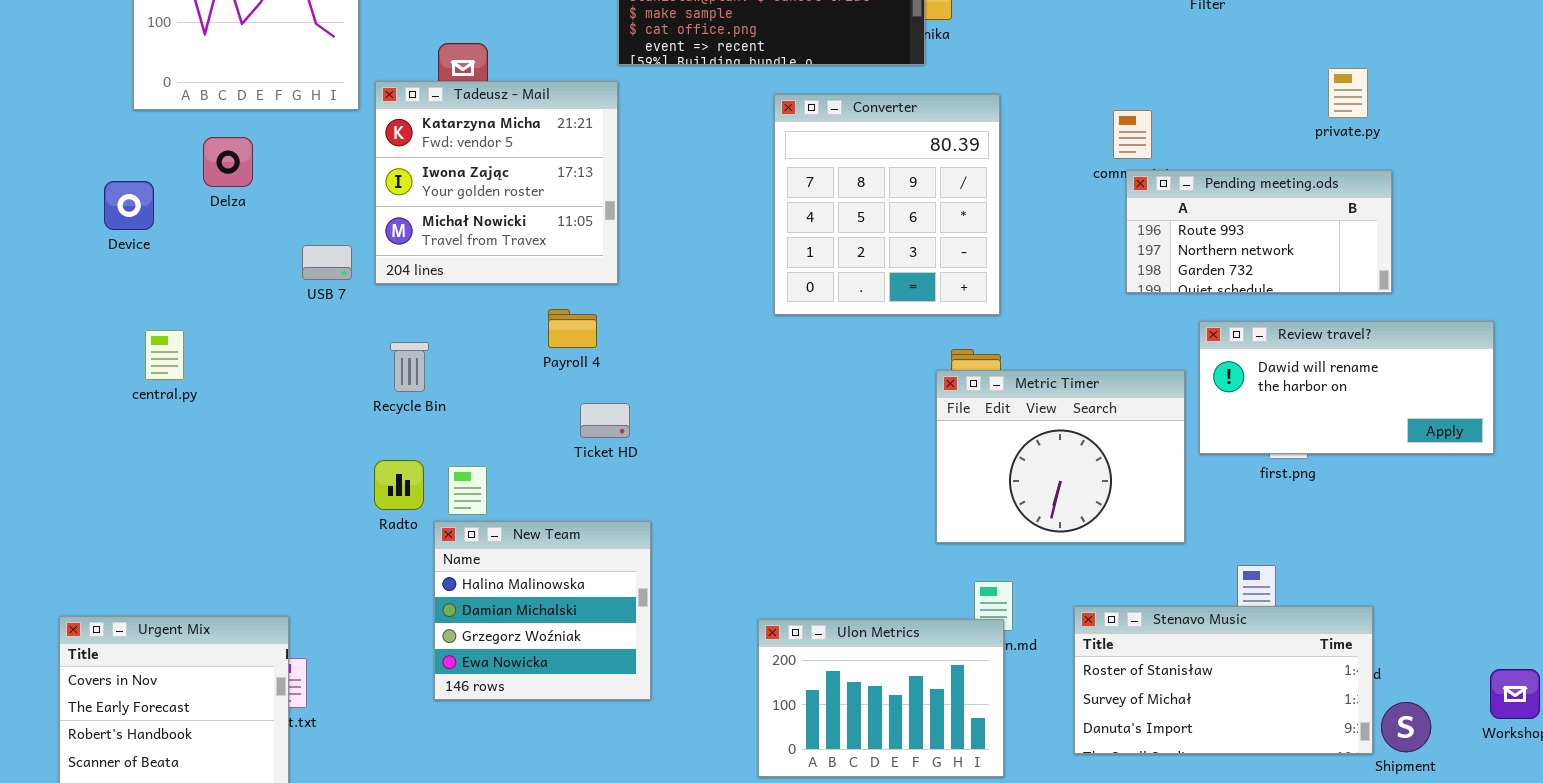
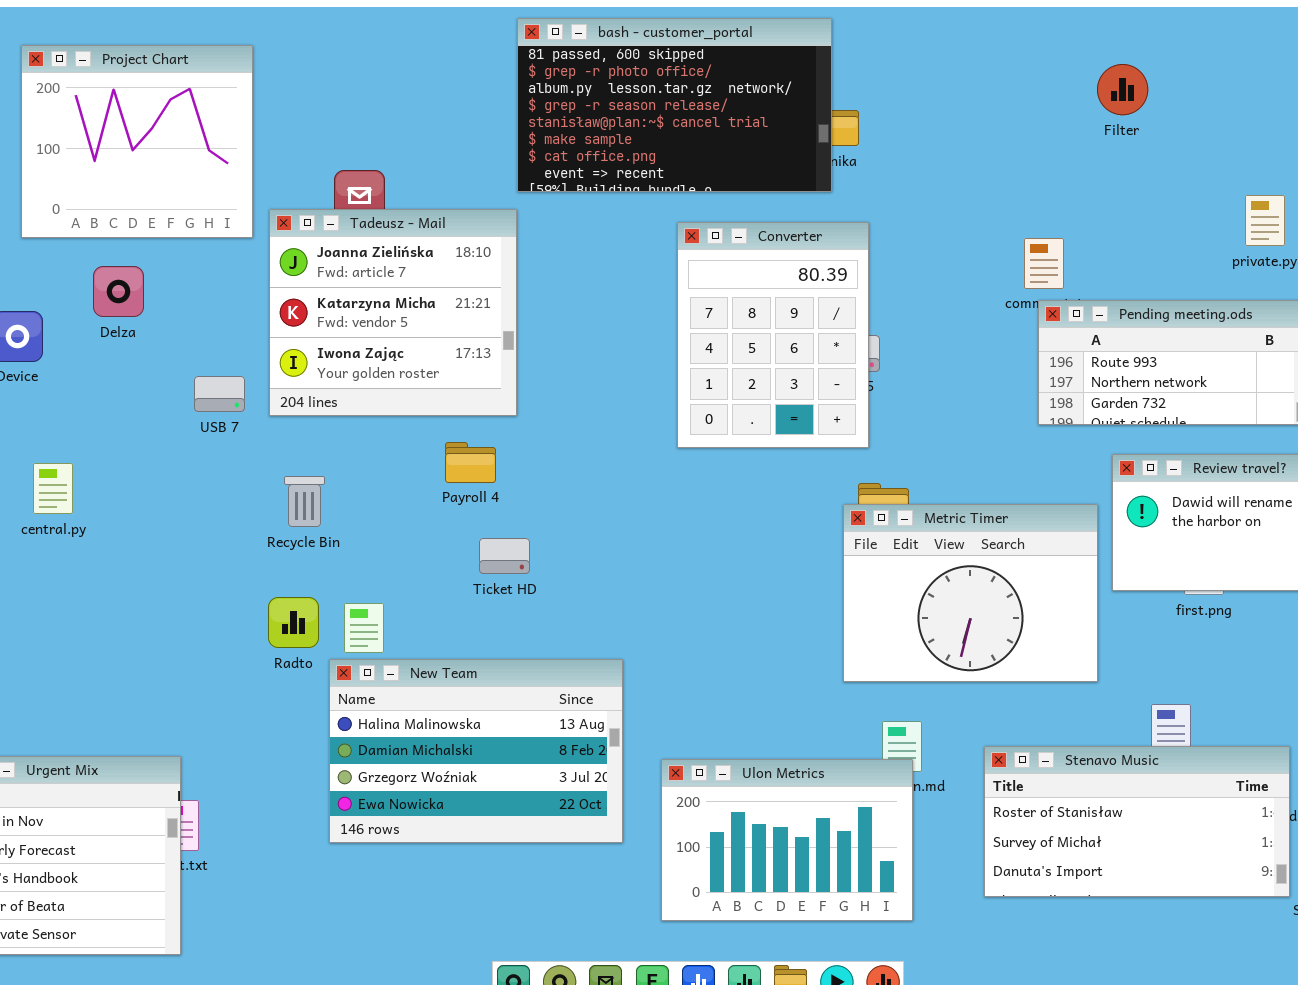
Tadeusz - Mail: [375,81,618,284] -> [269,209,517,416], scrolled up 1 row
Converter: [774,94,1000,315] -> [677,222,869,448], resized
New Team: [434,521,651,700] -> [329,659,623,843], resized

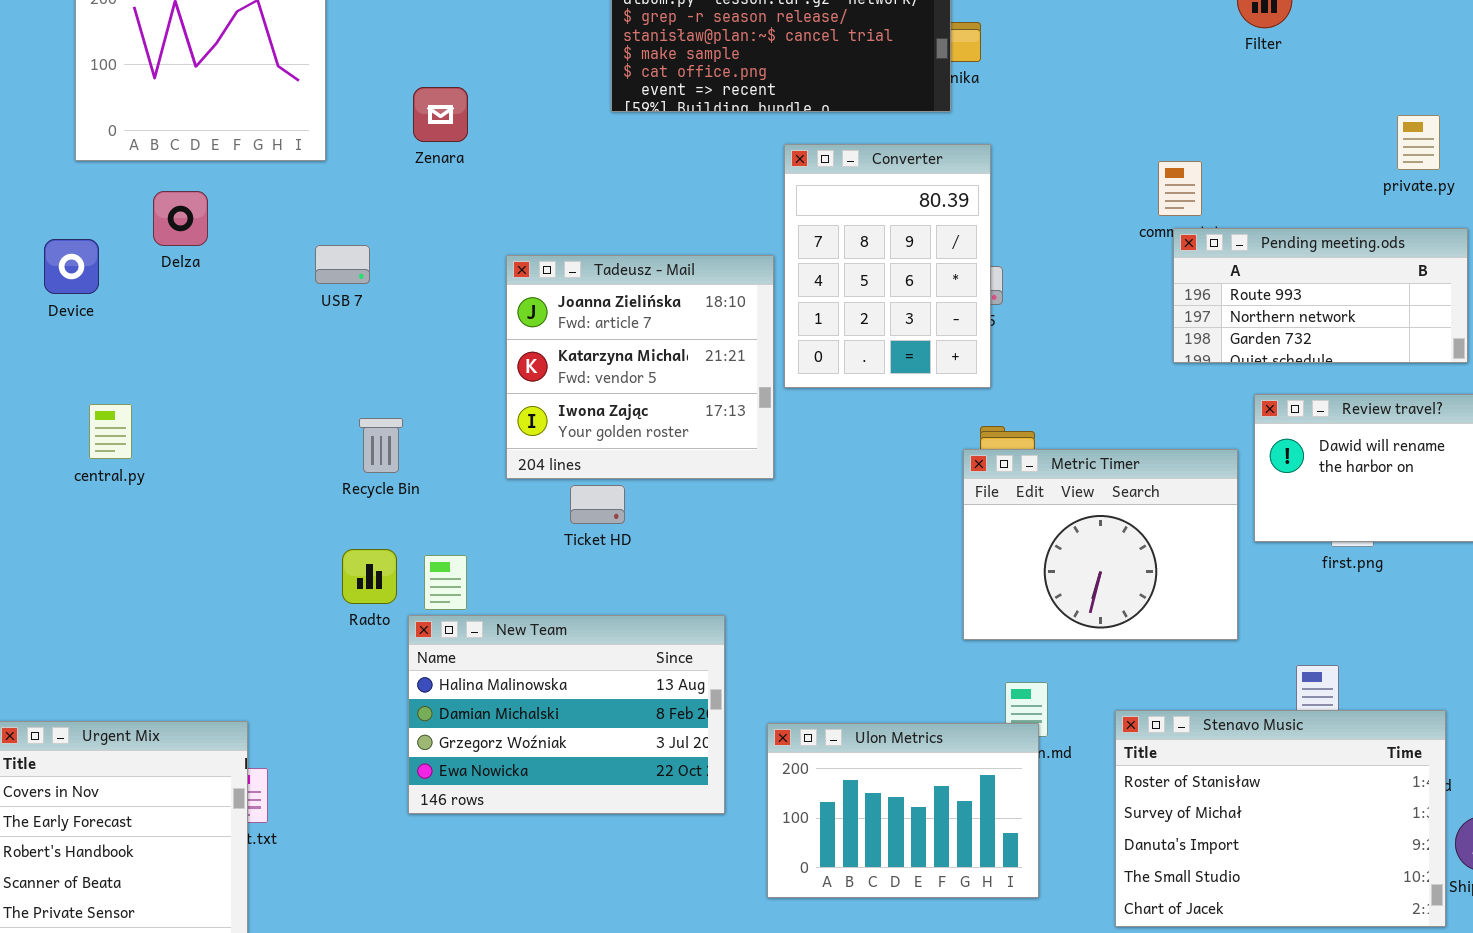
Tadeusz - Mail: [269,209,517,416] -> [506,255,774,479], moved
USB 7: [194,376,245,412] -> [315,245,370,284], moved
Stenavo Music: [984,746,1290,897] -> [1115,710,1446,927], resized

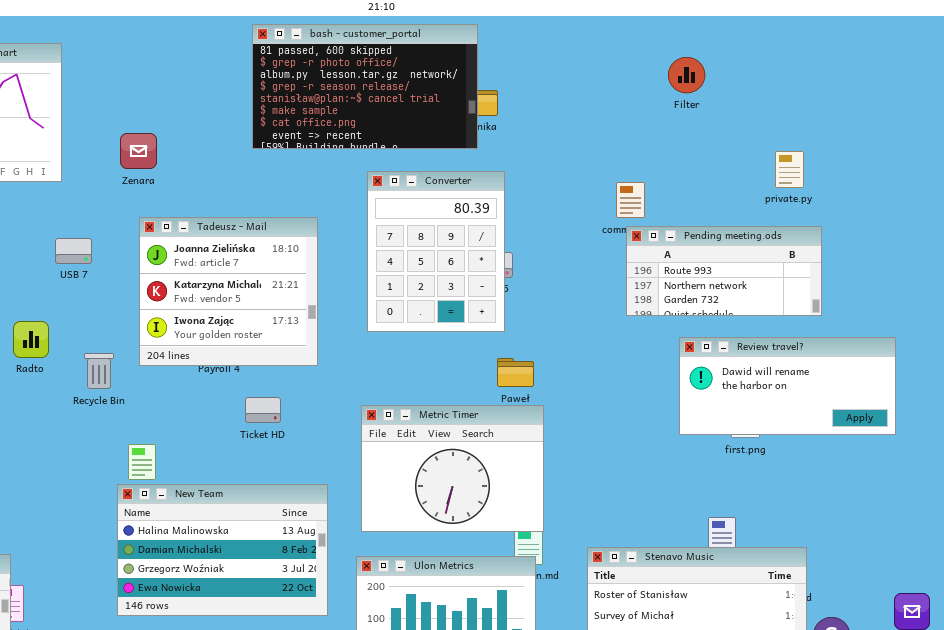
Tadeusz - Mail: [506,255,774,479] -> [139,217,318,366], moved
Metric Timer: [963,449,1238,640] -> [361,405,544,532], moved
Ticket HD: [570,485,625,524] -> [245,397,281,423], moved
Radto: [342,549,397,604] -> [13,321,49,358], moved

